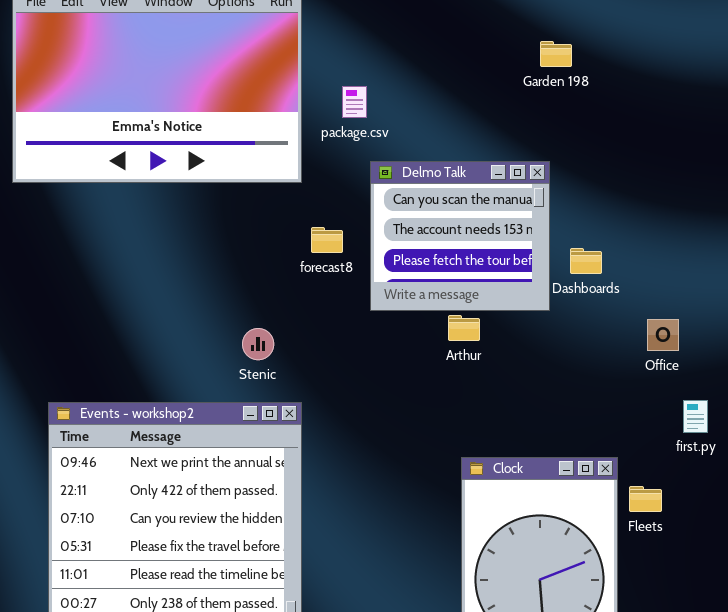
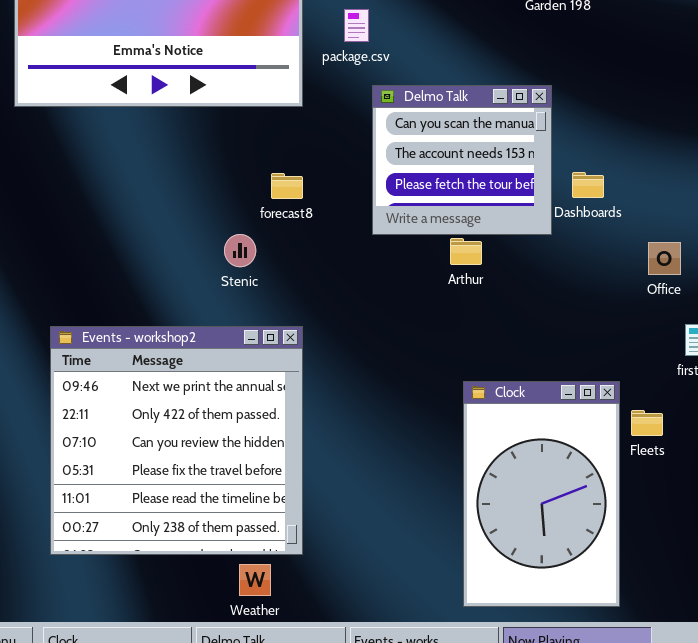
forecast8: [311,227,343,253] -> [271,173,303,199], moved
Stenic: [242,328,274,360] -> [224,234,256,267], moved

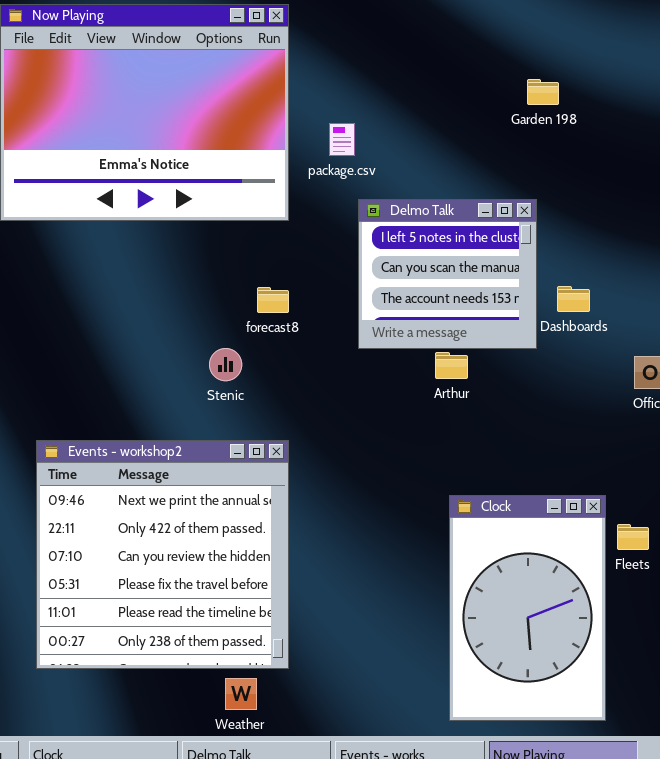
Delmo Talk: [372,85,552,235] -> [358,199,537,349], scrolled up 1 row

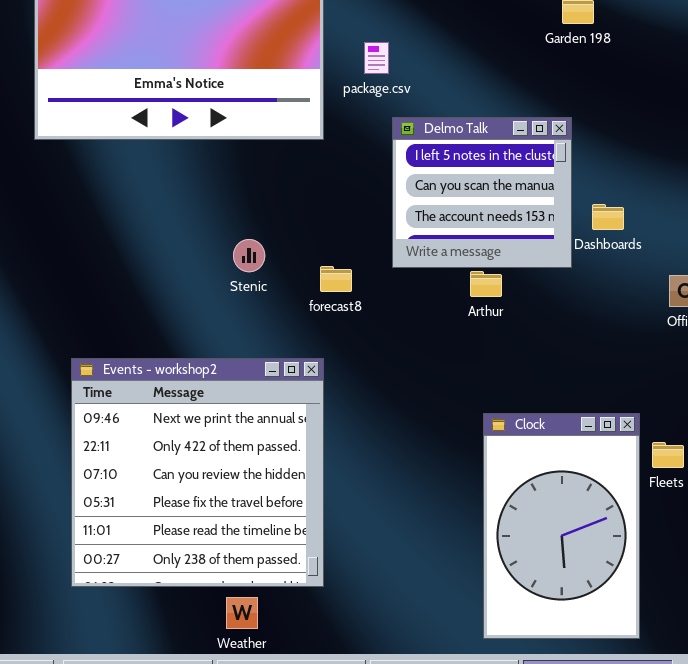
forecast8: [257,287,289,313] -> [320,266,352,292], moved
Stenic: [209,348,242,381] -> [233,239,265,272], moved
Weather: [225,678,257,710] -> [226,597,258,629], moved

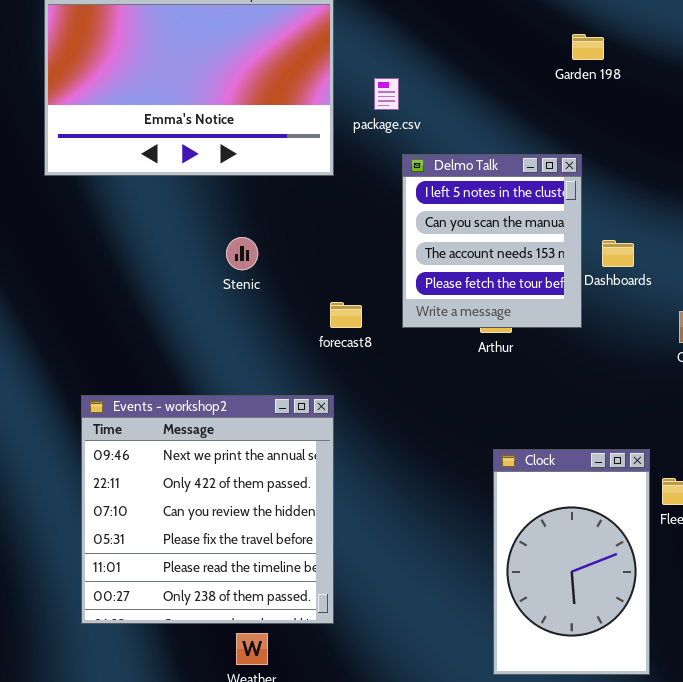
Delmo Talk: [392,117,572,268] -> [402,154,582,328], resized
Stenic: [233,239,265,272] -> [226,237,258,270], moved

